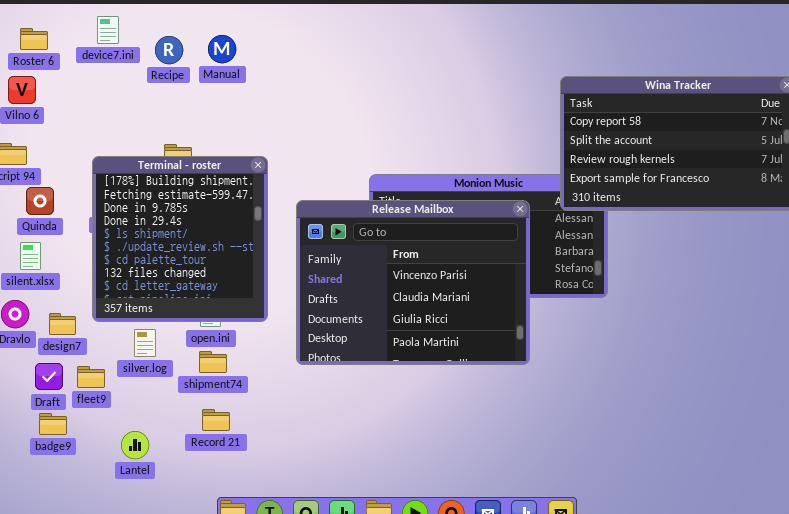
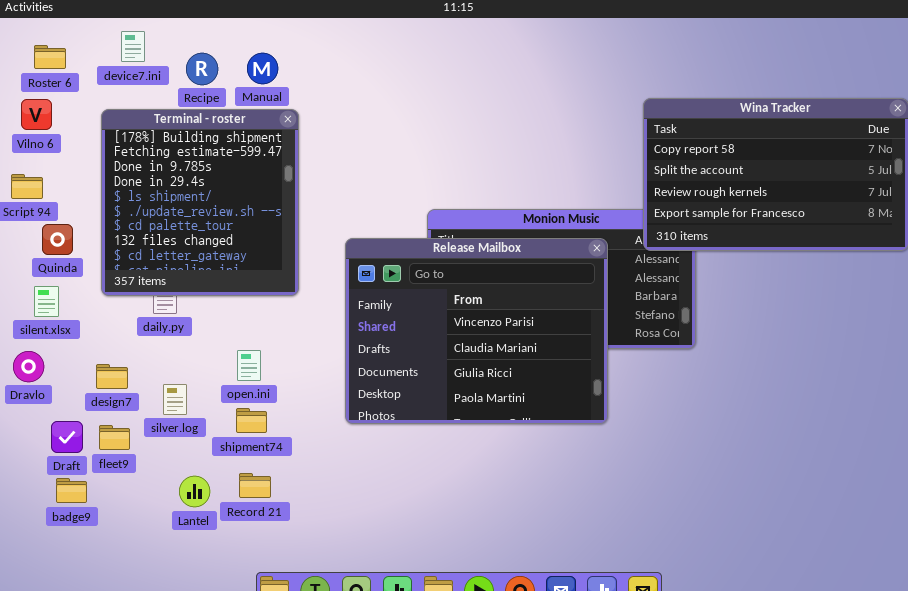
Terminal - roster: [92,156,268,322] -> [101,109,299,296], moved
design7: [49,313,76,335] -> [96,364,128,389], moved
Lantel: [121,431,149,459] -> [179,476,210,507], moved

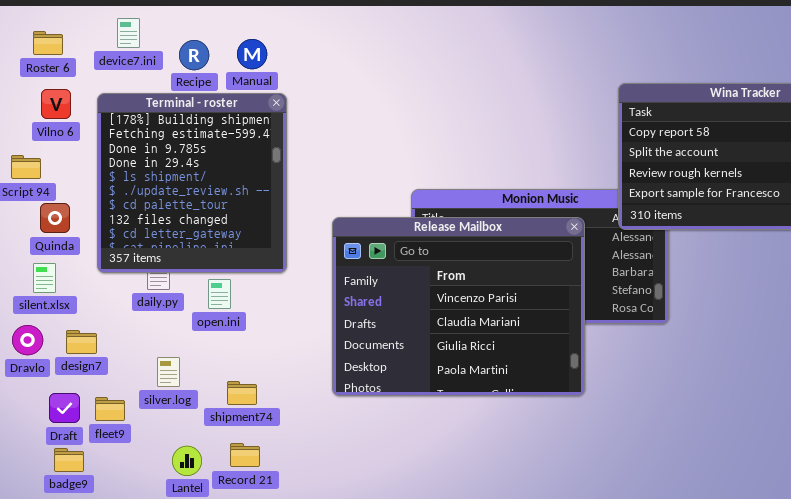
Vilno 6: [21,99,52,130] -> [41,89,71,119], moved
open.ini: [237,350,261,381] -> [208,279,231,309], moved
design7: [96,364,128,389] -> [66,330,97,354], moved

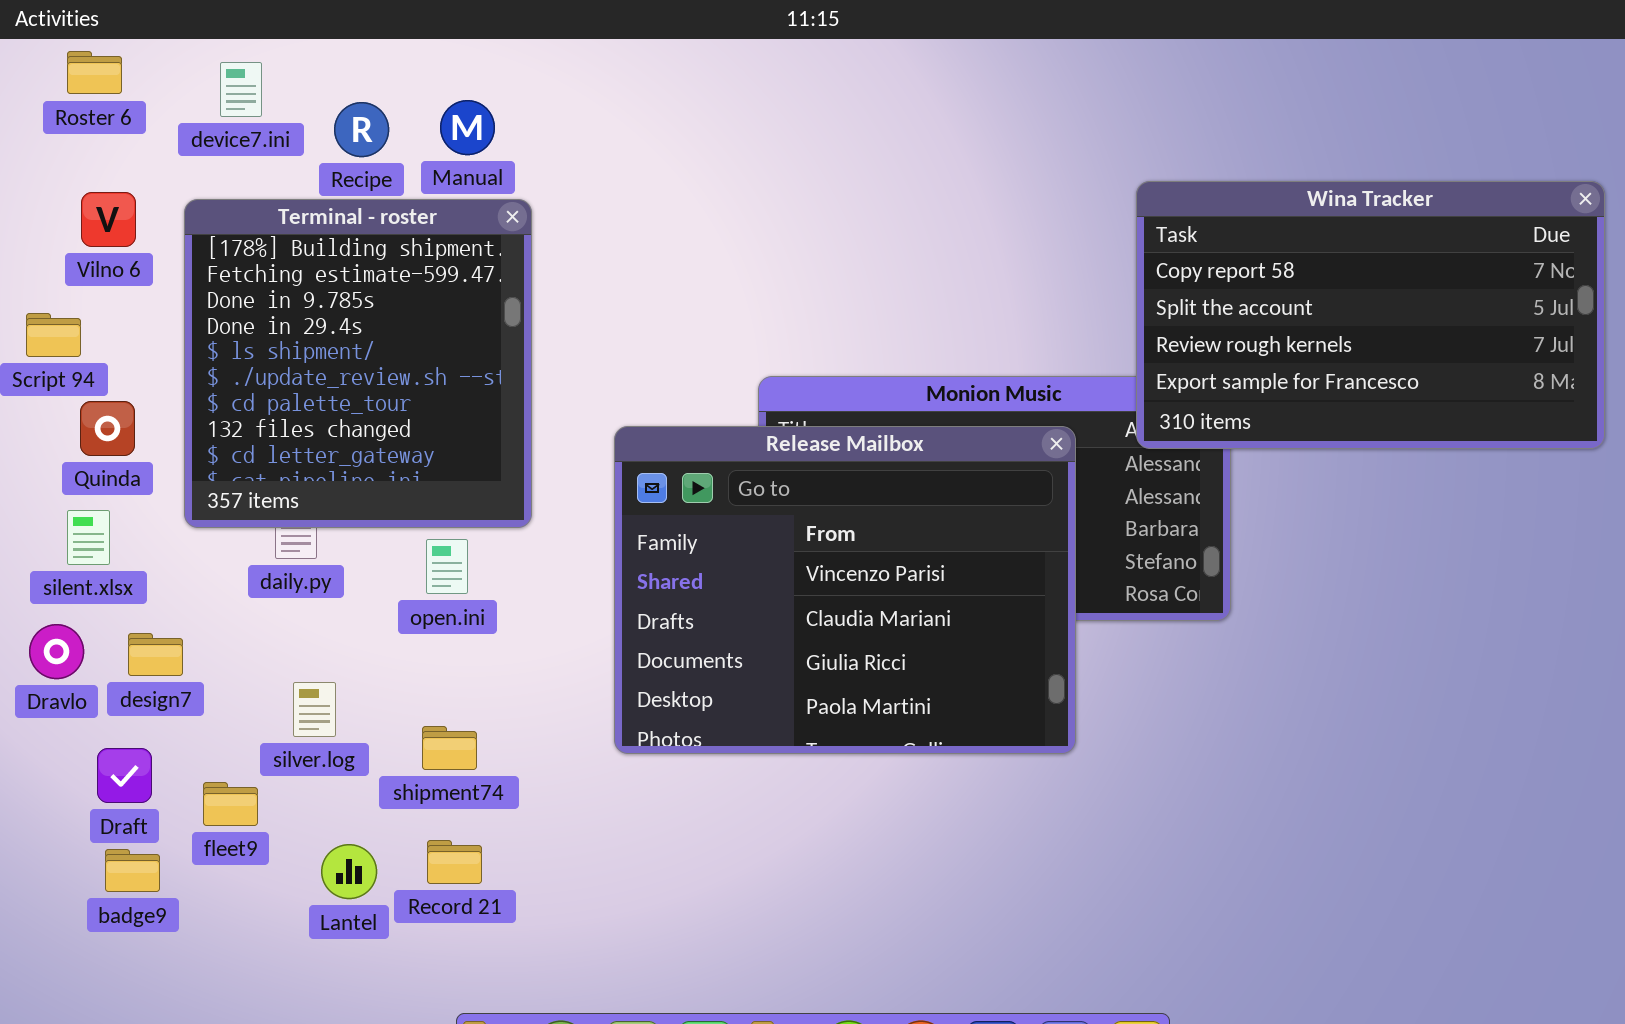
Roster 6: [33,31,63,55] -> [67,51,122,94], moved
open.ini: [208,279,231,309] -> [426,539,468,594], moved
fleet9: [95,397,125,421] -> [203,782,258,826], moved

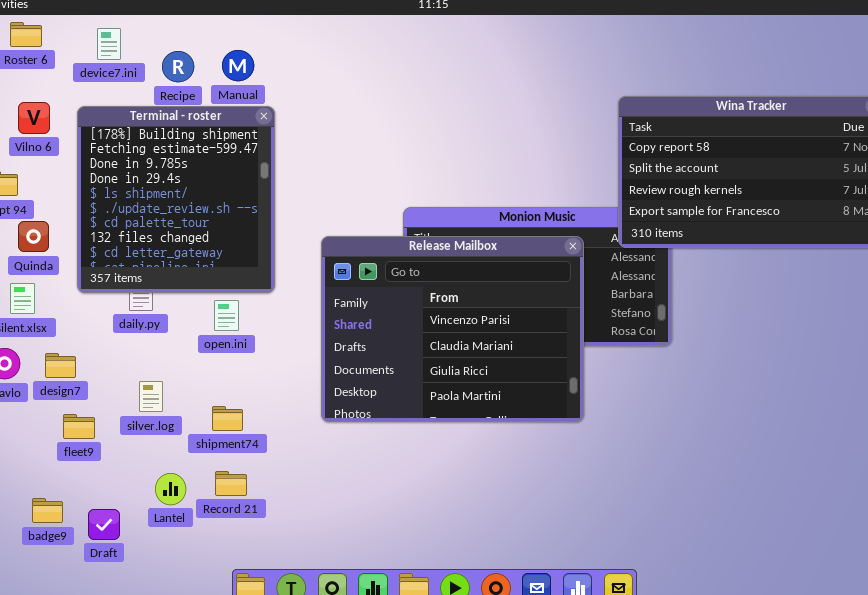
Draft: [97,748,152,803] -> [88,509,120,540], moved
fleet9: [203,782,258,826] -> [63,414,95,439], moved
badge9: [105,849,160,892] -> [32,498,63,523], moved

